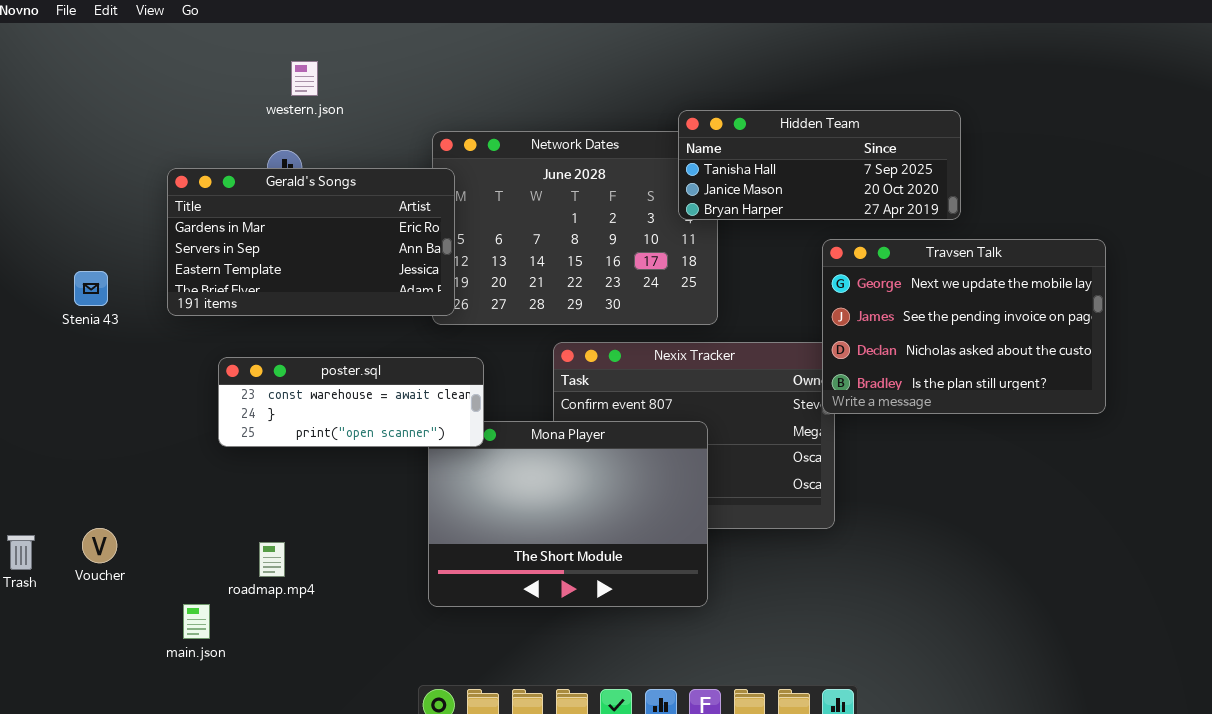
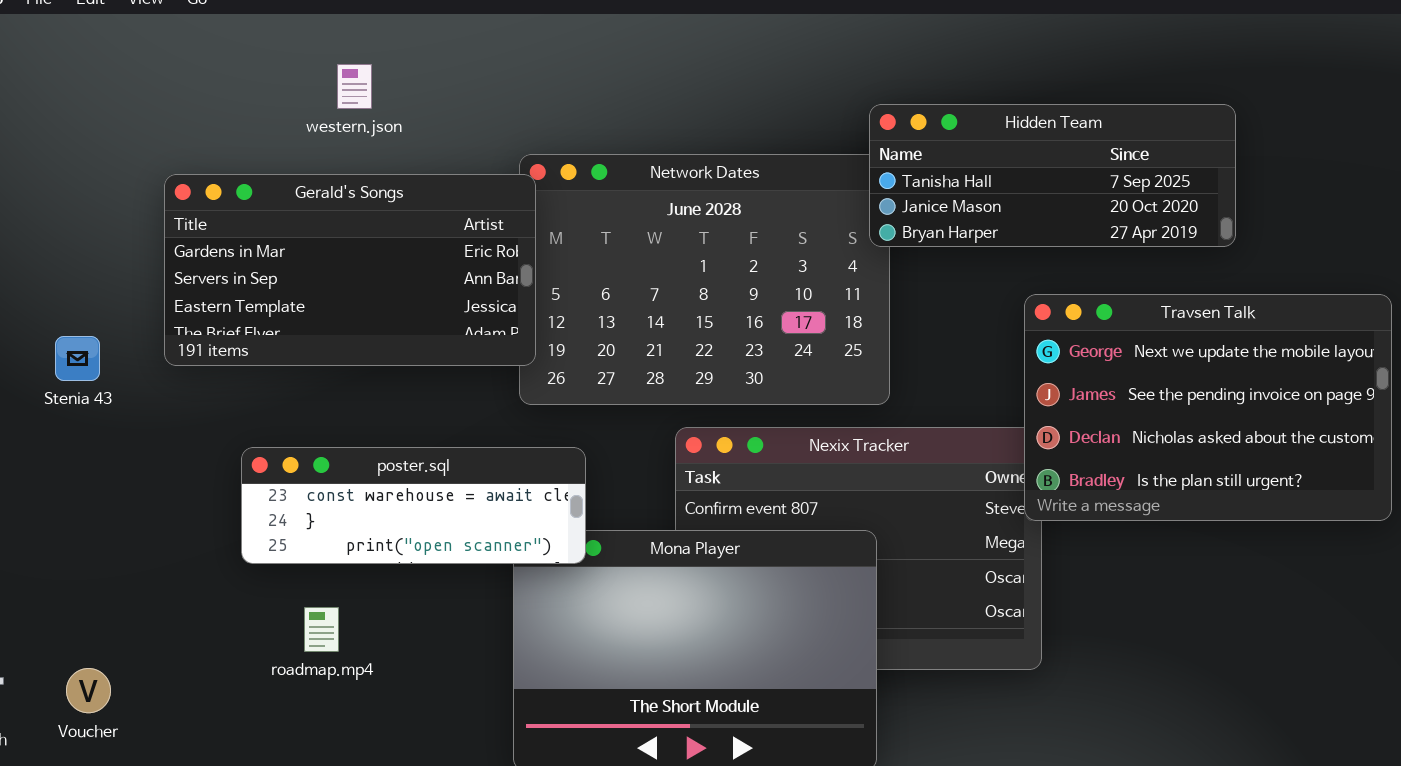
Hidden Team: [678,110,961,220] -> [869,104,1236,247], moved
Gerald's Songs: [167,168,455,316] -> [164,174,536,366], moved
roadmap.mp4: [259,542,285,577] -> [304,607,339,652], moved

